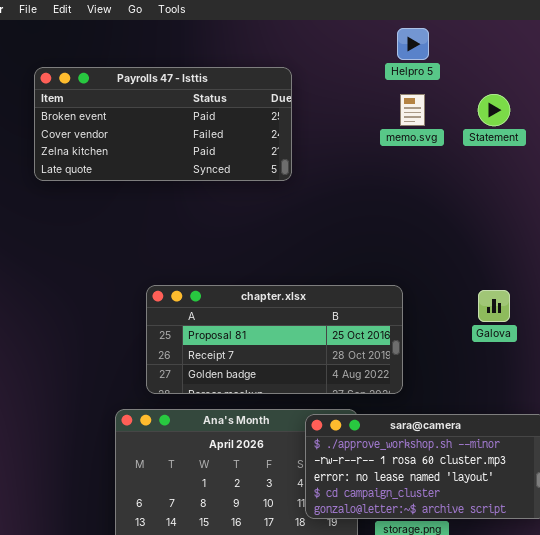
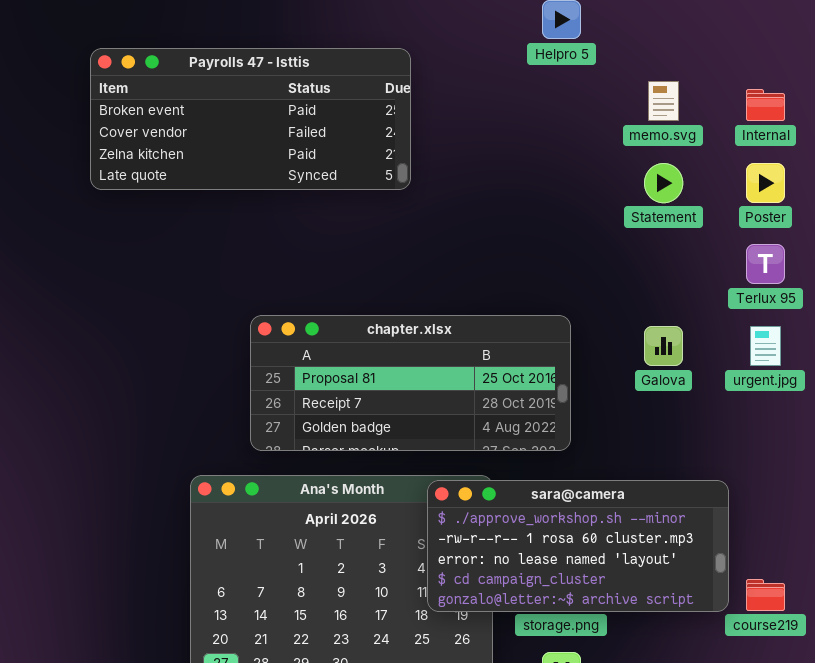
memo.svg: [400,94,425,126] -> [648,81,679,121], moved
Statement: [478,94,510,126] -> [644,163,683,203], moved
chapter.xlsx: [146,285,403,394] -> [250,315,571,451], moved

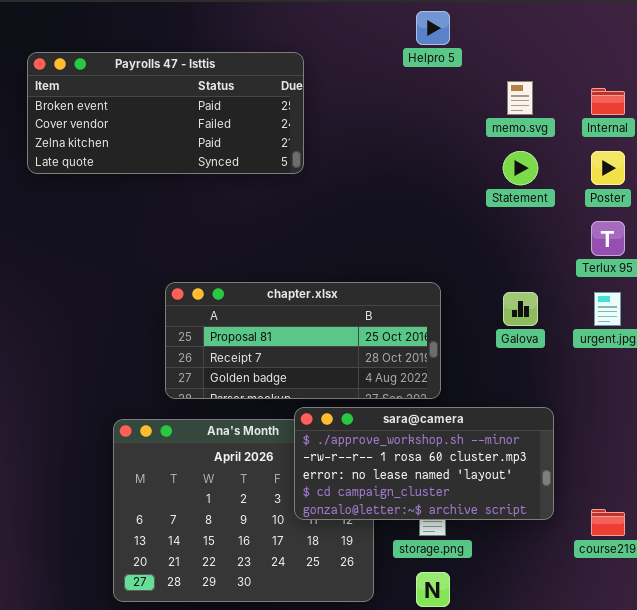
sara@camera: [427,480,729,612] -> [294,407,554,520], moved

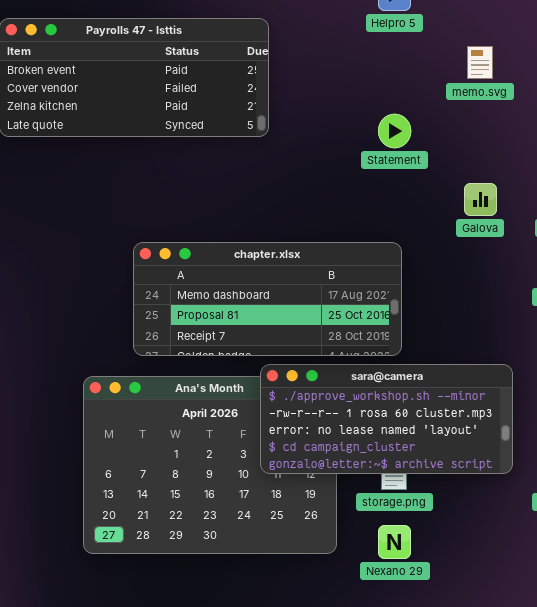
Statement: [503,151,538,185] -> [378,114,411,148], moved
chapter.xlsx: [165,282,441,399] -> [133,242,402,356], scrolled up 1 row
Galova: [503,292,538,326] -> [464,183,497,216], moved

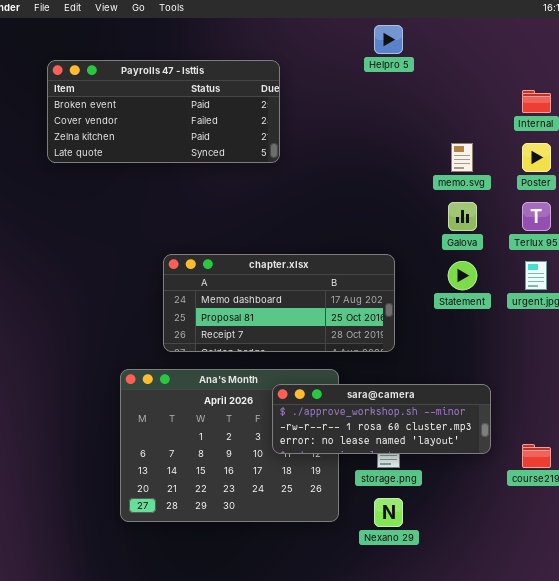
memo.svg: [467,46,493,79] -> [451,143,473,172], moved
Statement: [378,114,411,148] -> [448,261,477,290], moved
sara@camera: [260,364,513,474] -> [272,384,491,454], resized

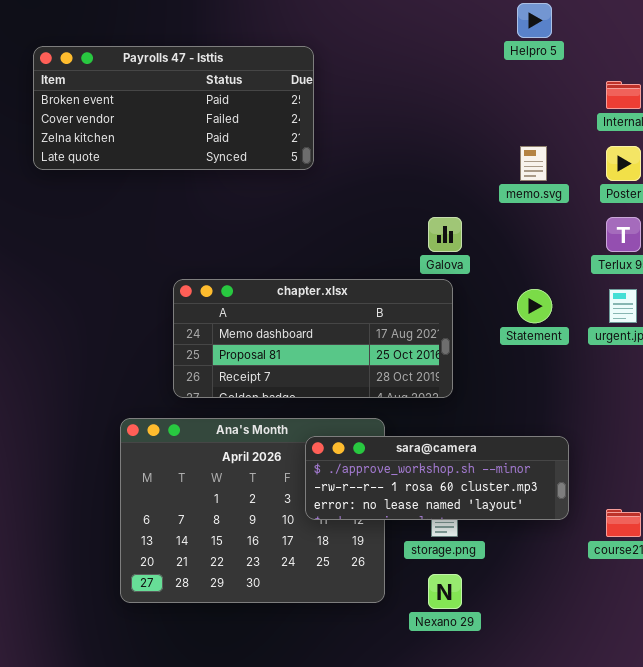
Helpro 5: [374,25,403,54] -> [517,3,552,38], moved
Galova: [448,202,477,231] -> [428,217,462,252], moved

